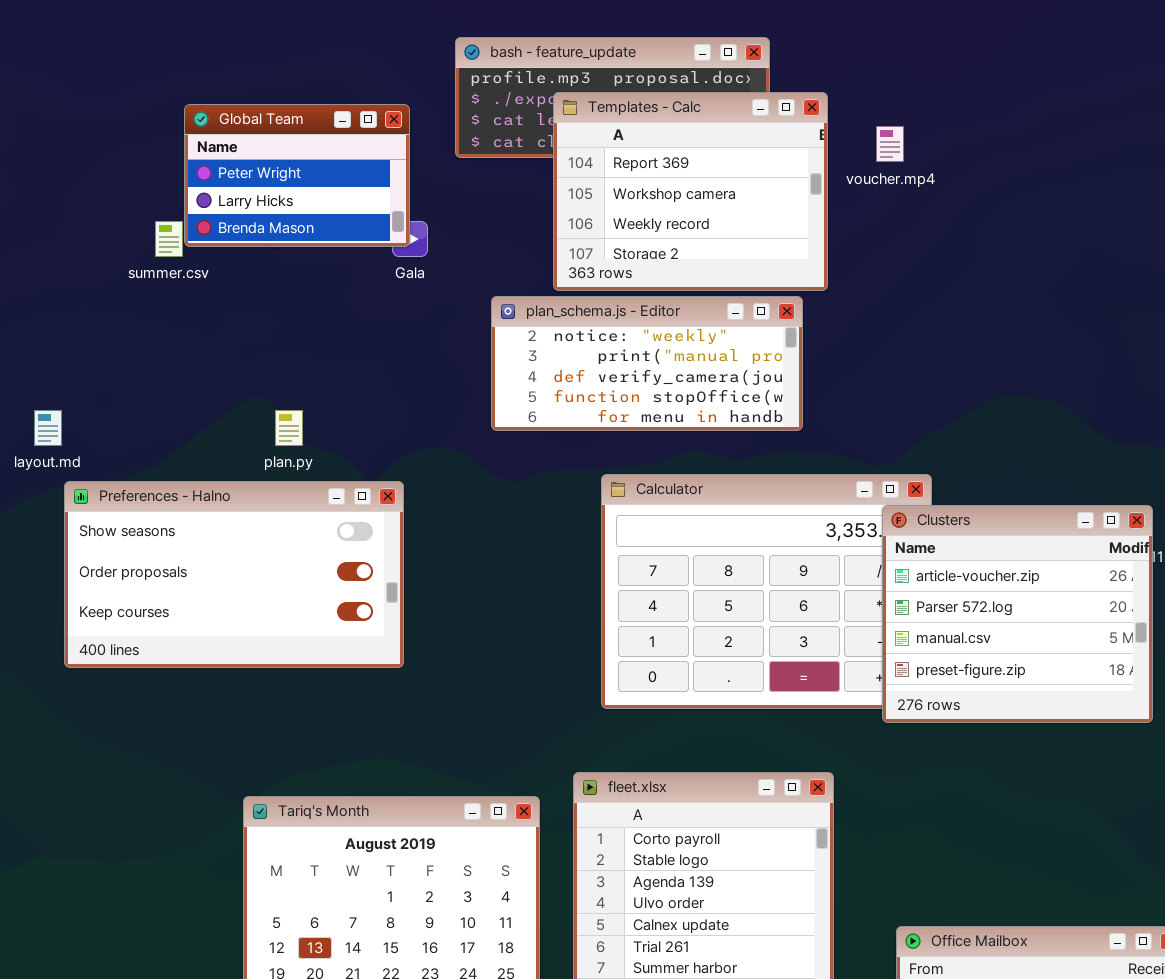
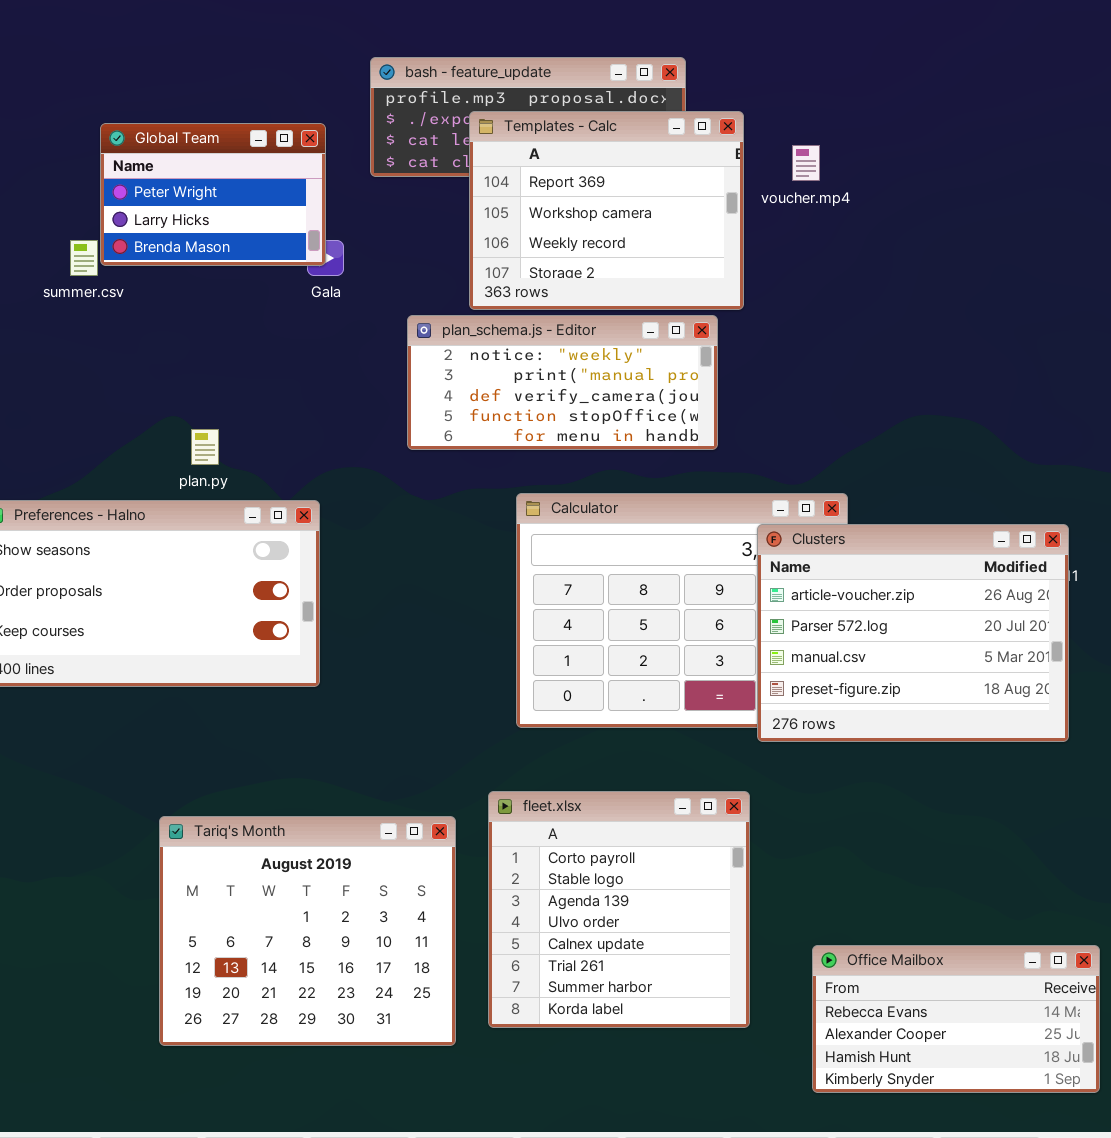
Clusters: [882,505,1153,723] -> [757,524,1069,742], resized

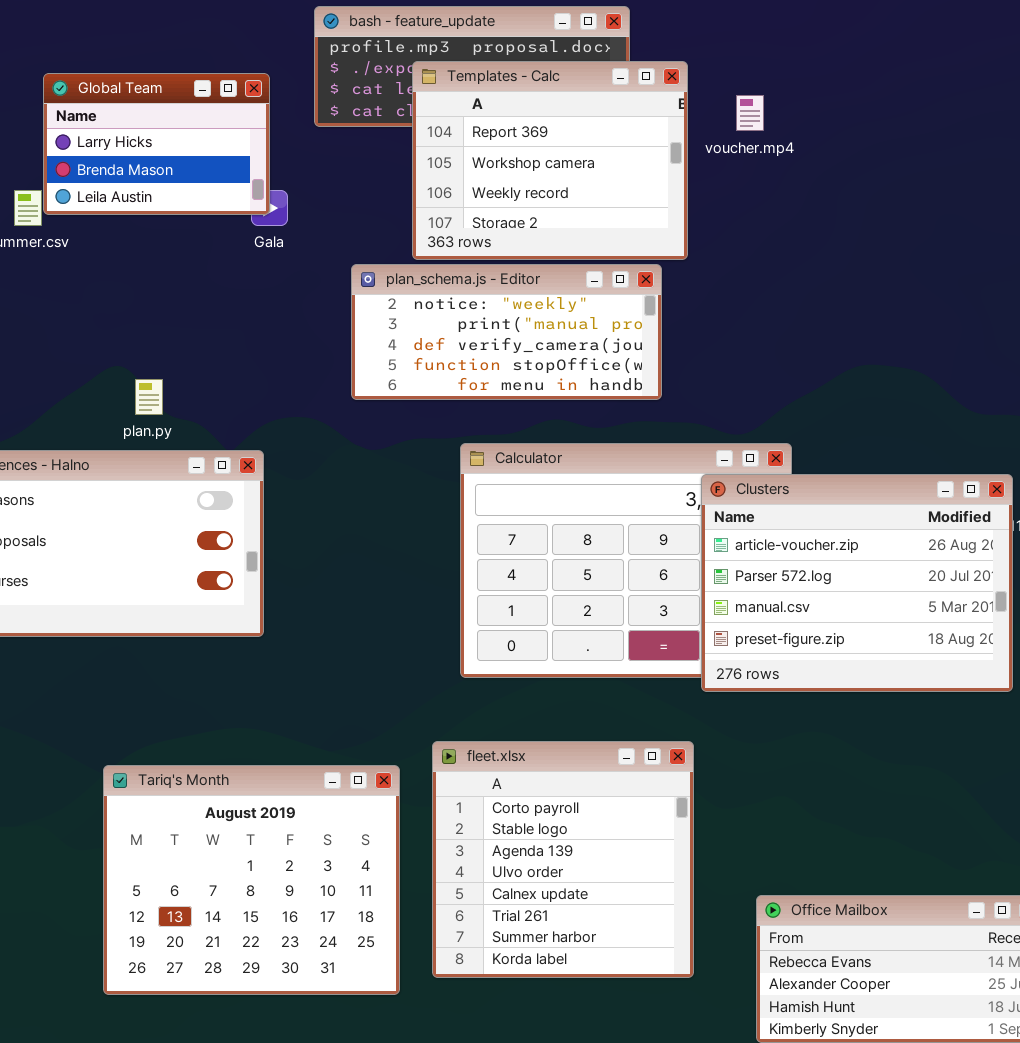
Global Team: [100,123,326,266] -> [43,73,270,215], scrolled down 1 row

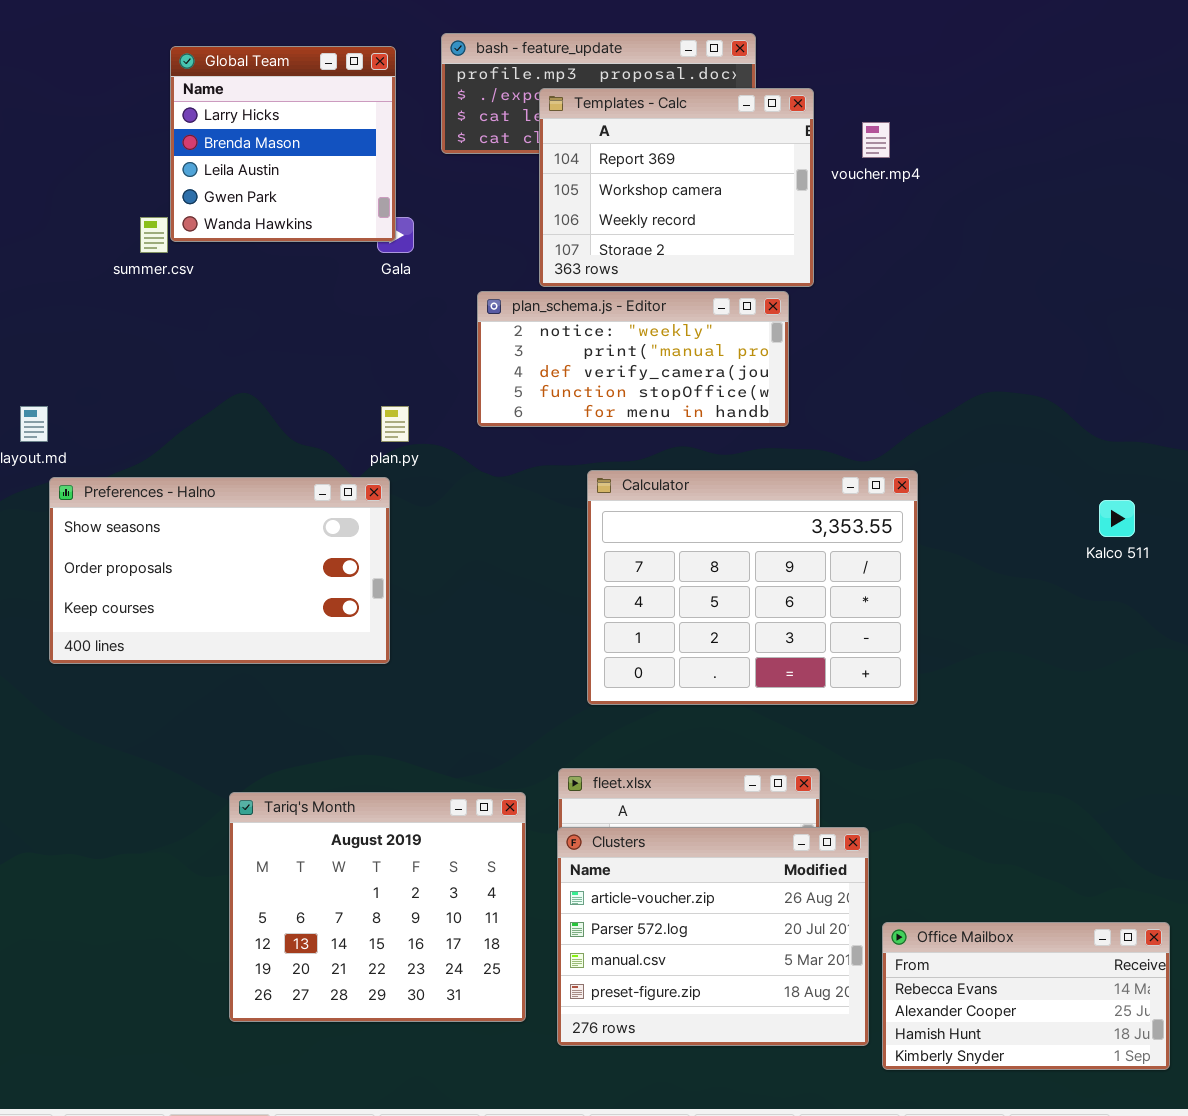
Global Team: [43,73,270,215] -> [170,46,396,242], resized
plan.py: [135,379,163,415] -> [381,406,409,442], moved
Clusters: [701,474,1013,692] -> [557,827,869,1046], moved

